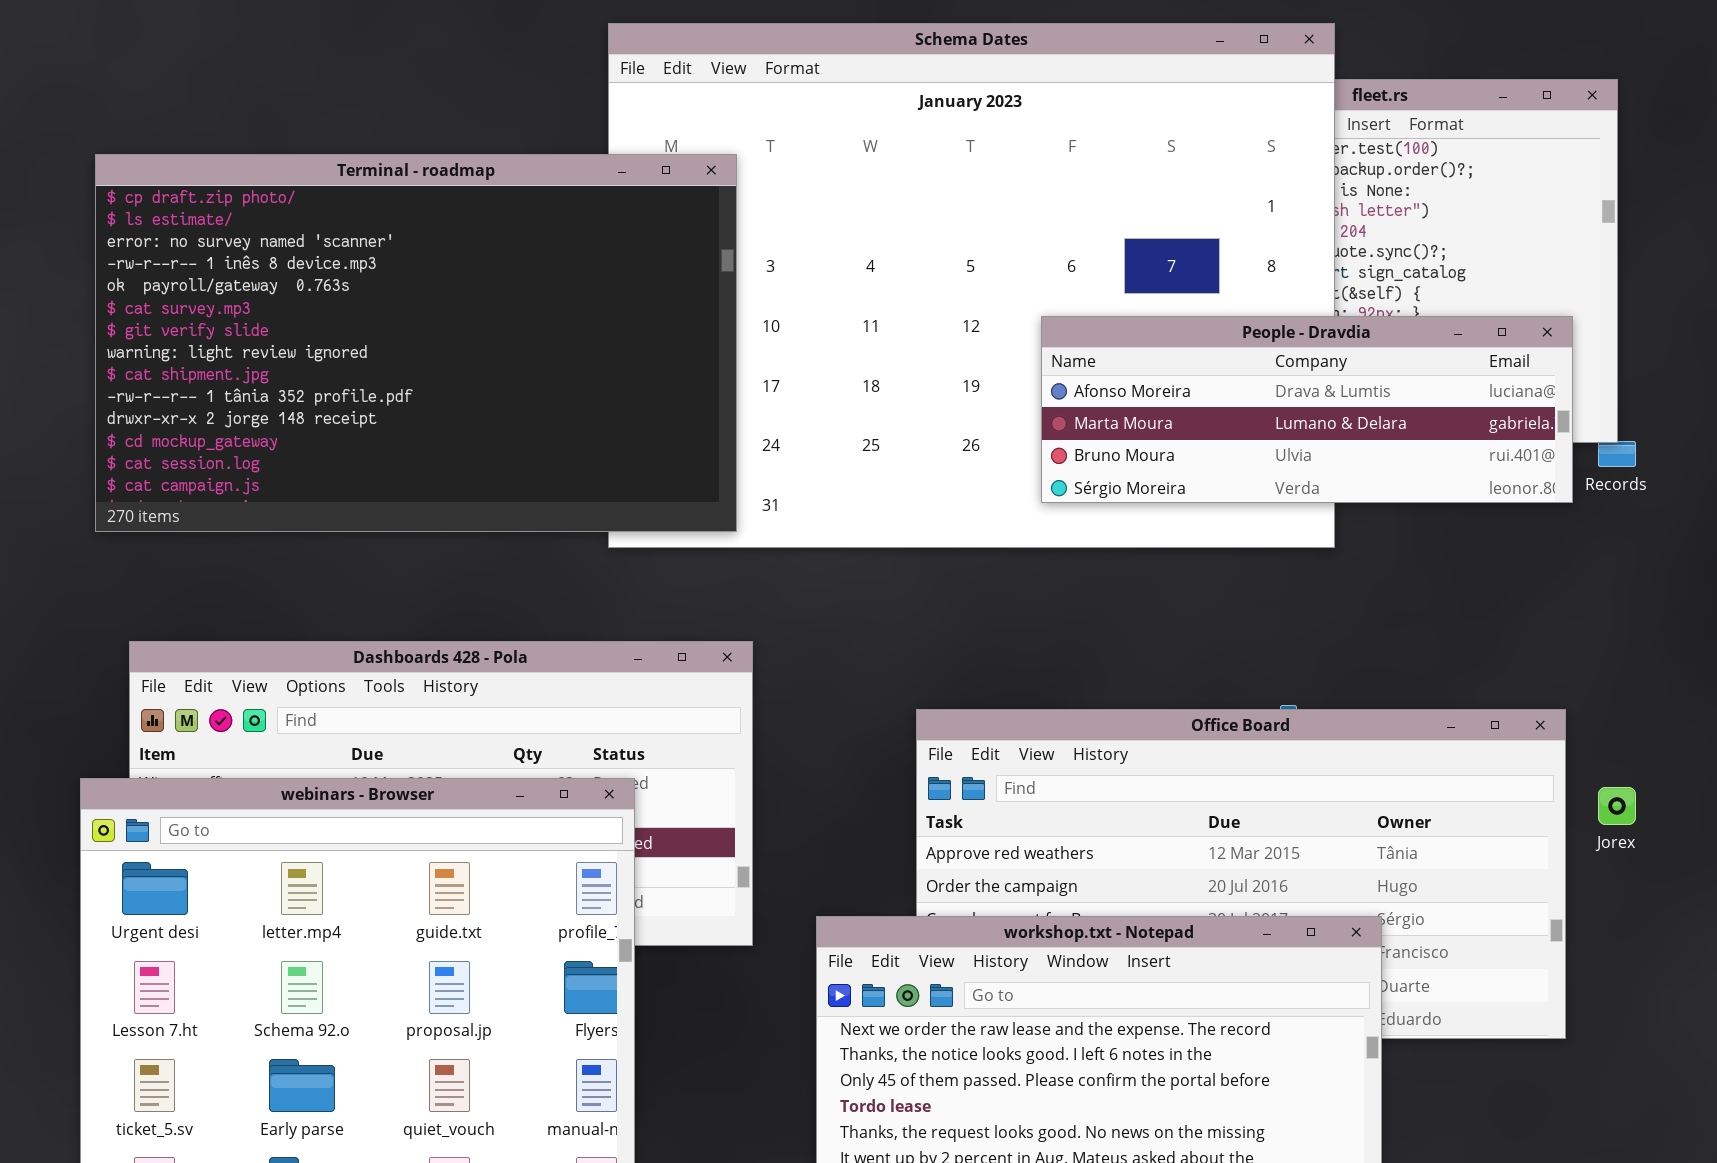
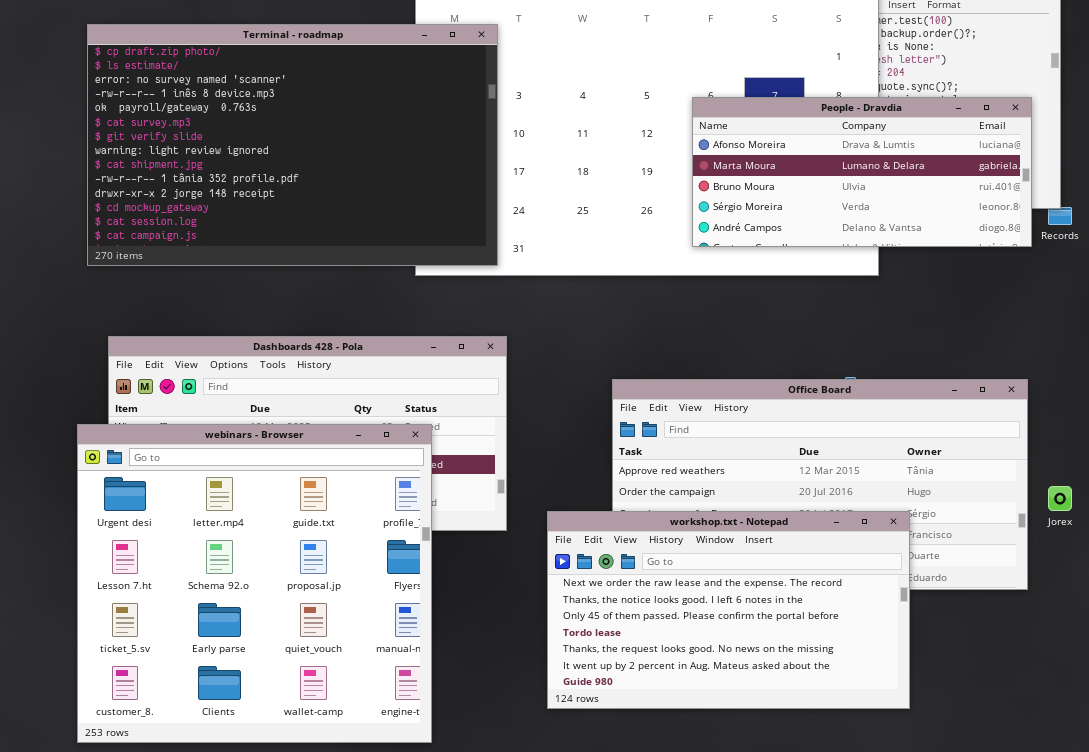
People - Dravdia: [1041,316,1573,503] -> [692,97,1032,247], resized
Jorex: [1598,787,1636,825] -> [1048,486,1072,511], moved

